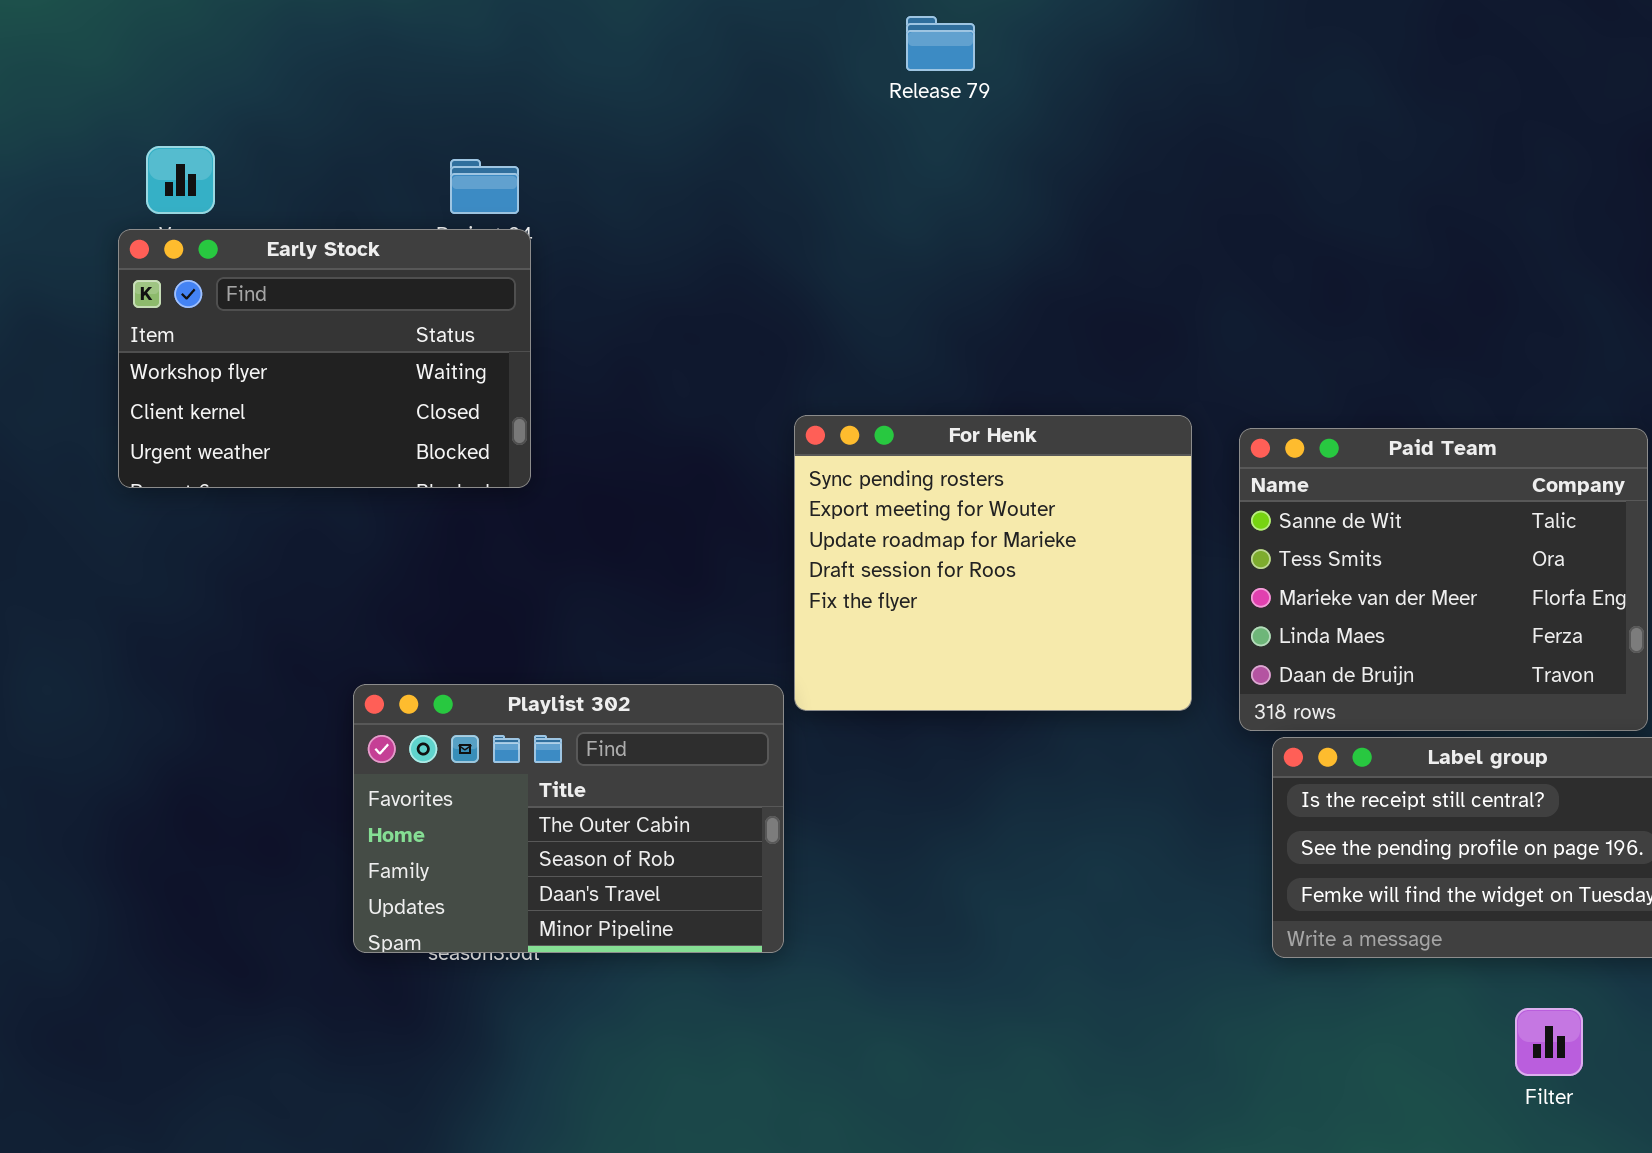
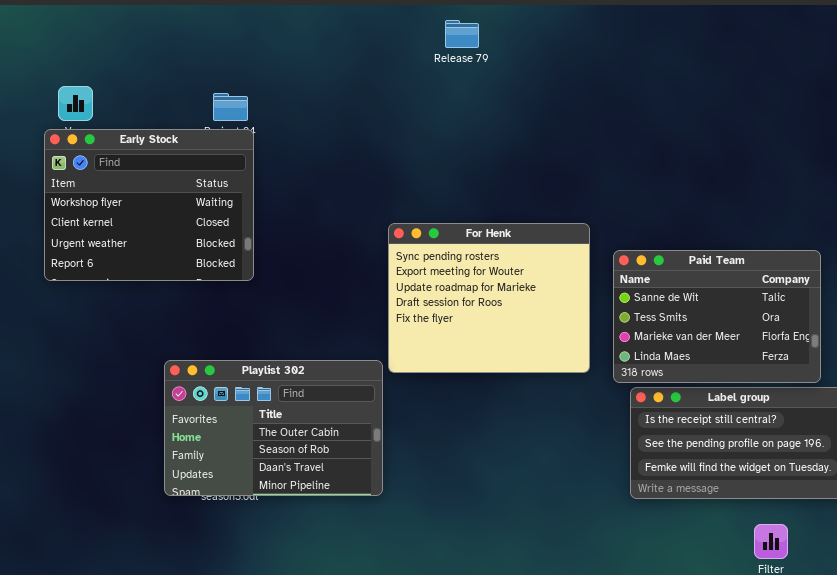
Early Stock: [118,229,531,488] -> [44,129,254,281], resized
Paid Team: [1239,428,1648,731] -> [613,250,821,383], resized

